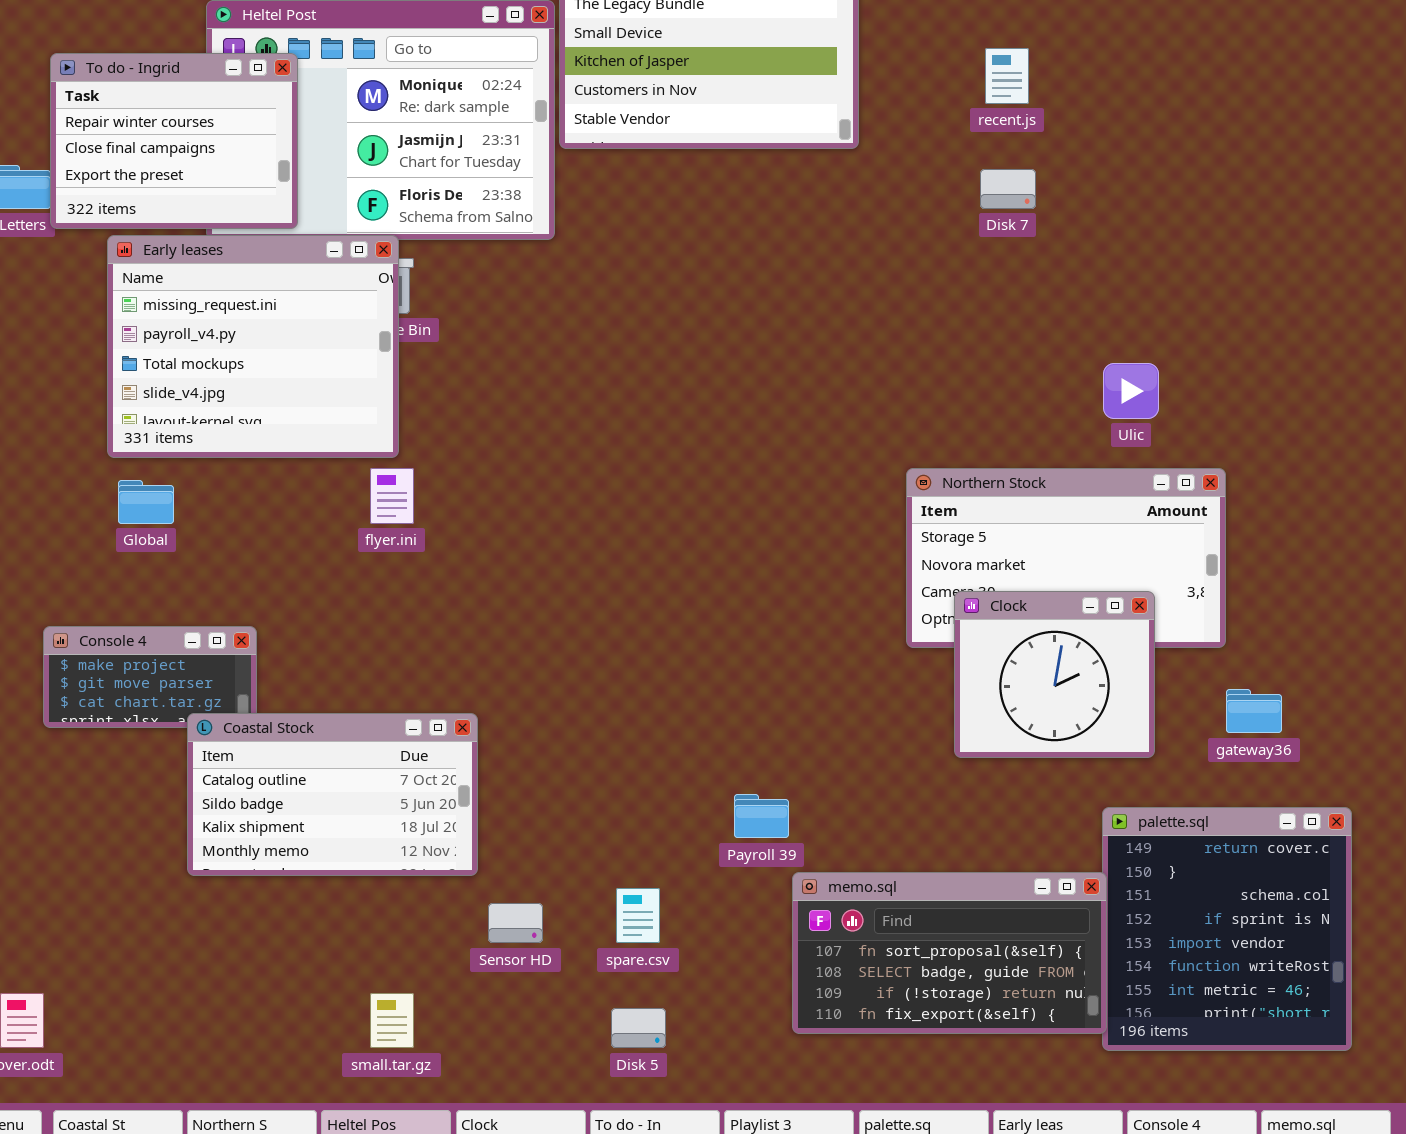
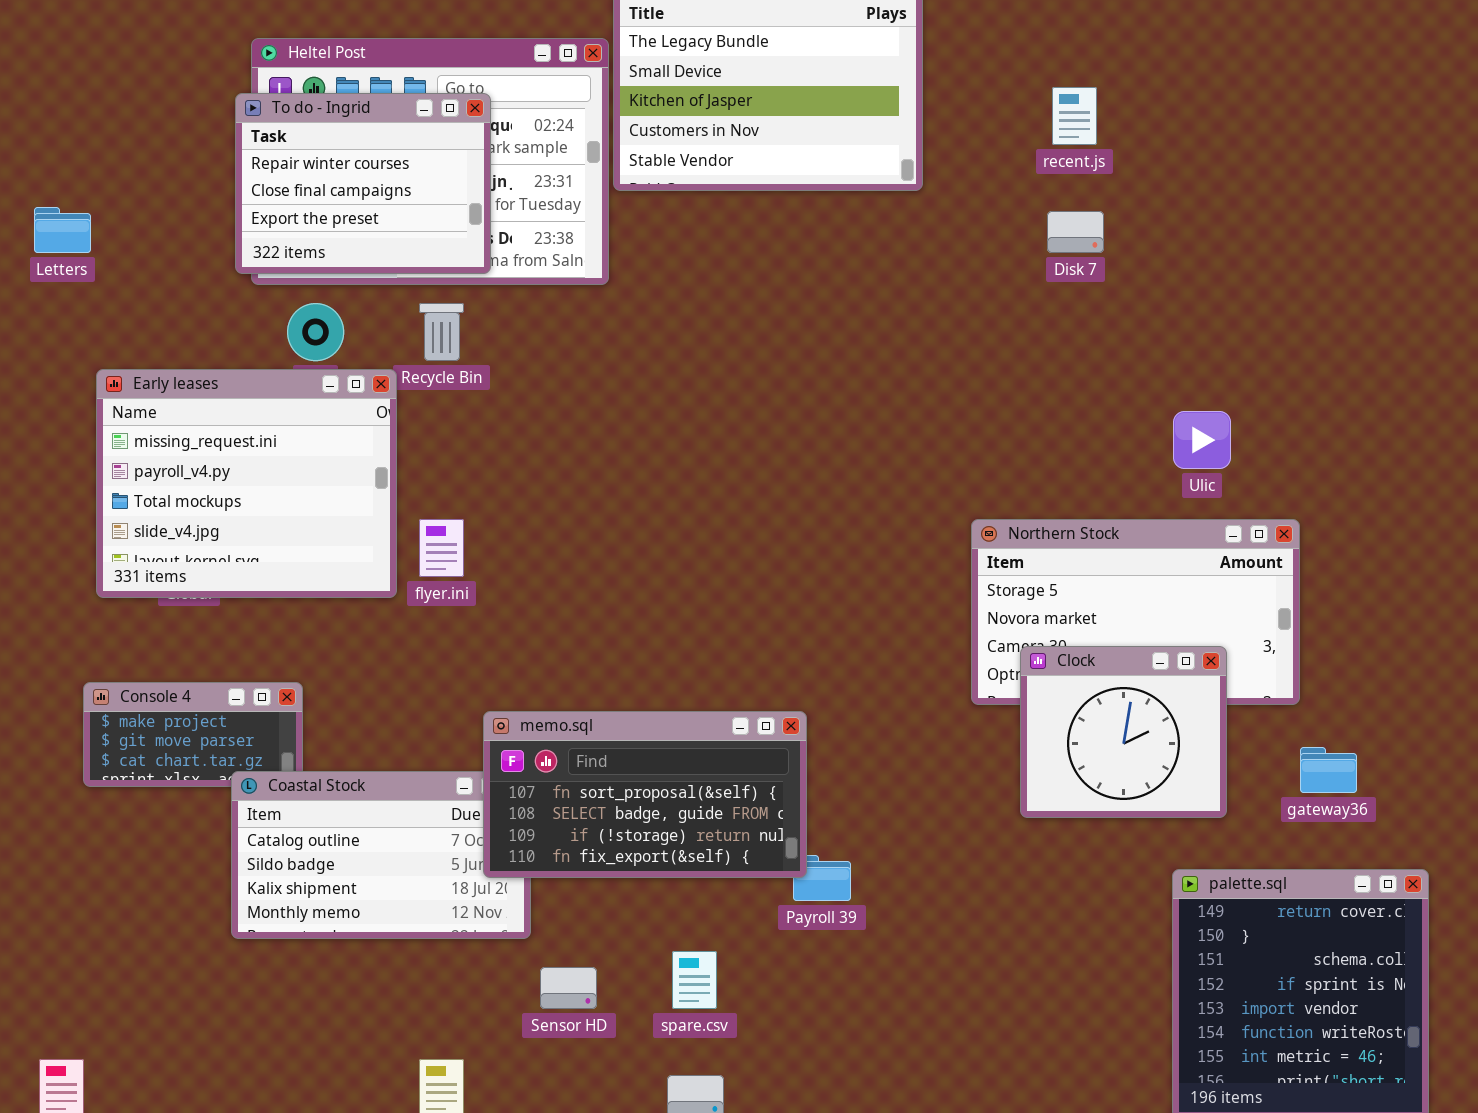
To do - Ingrid: [50,53,298,229] -> [235,93,491,274], moved
Early leases: [107,235,399,458] -> [96,369,397,598], moved
memo.sql: [792,872,1107,1034] -> [483,711,807,878], moved

